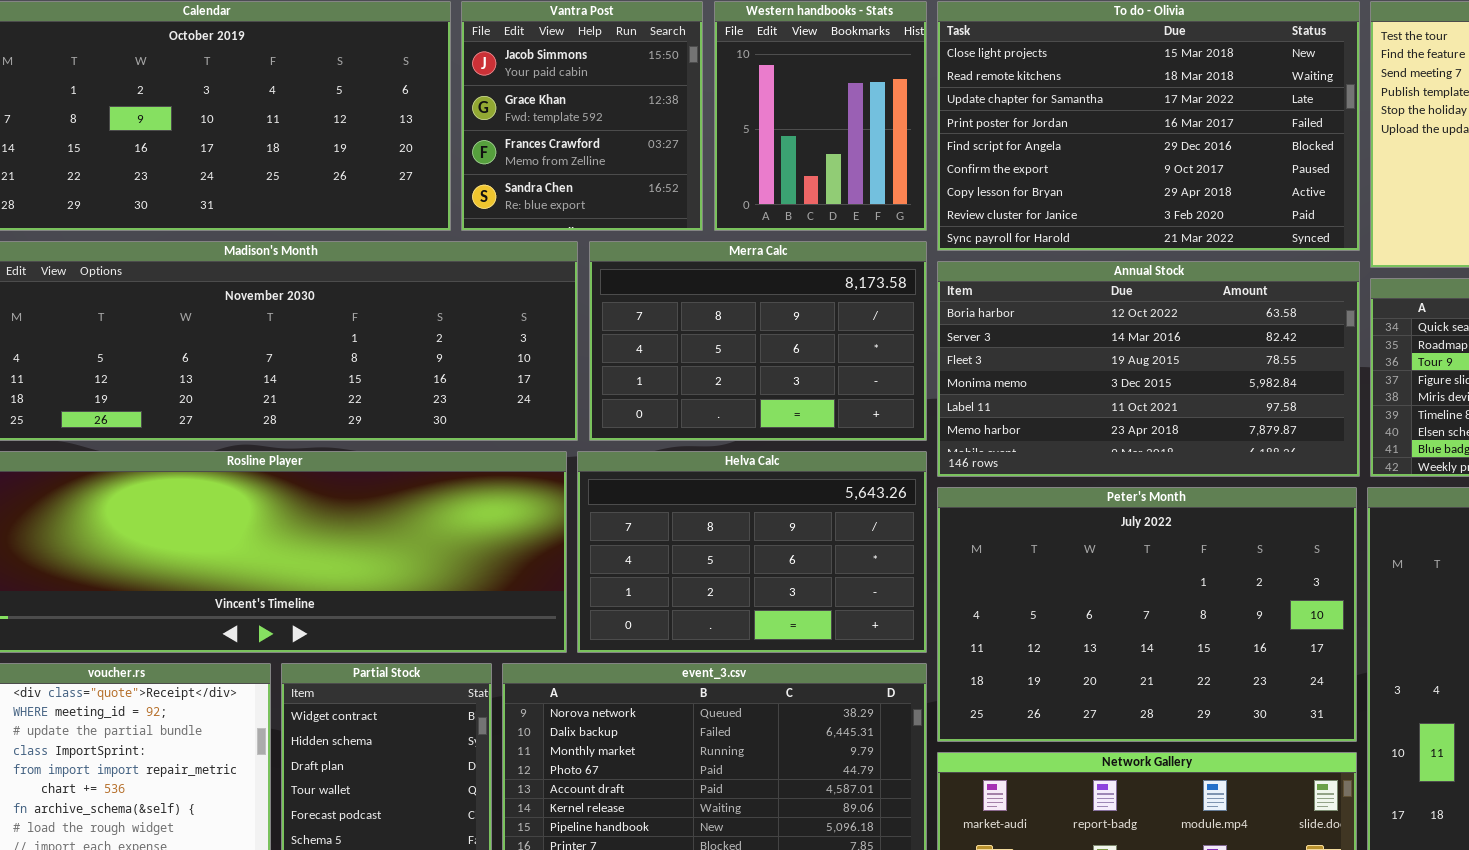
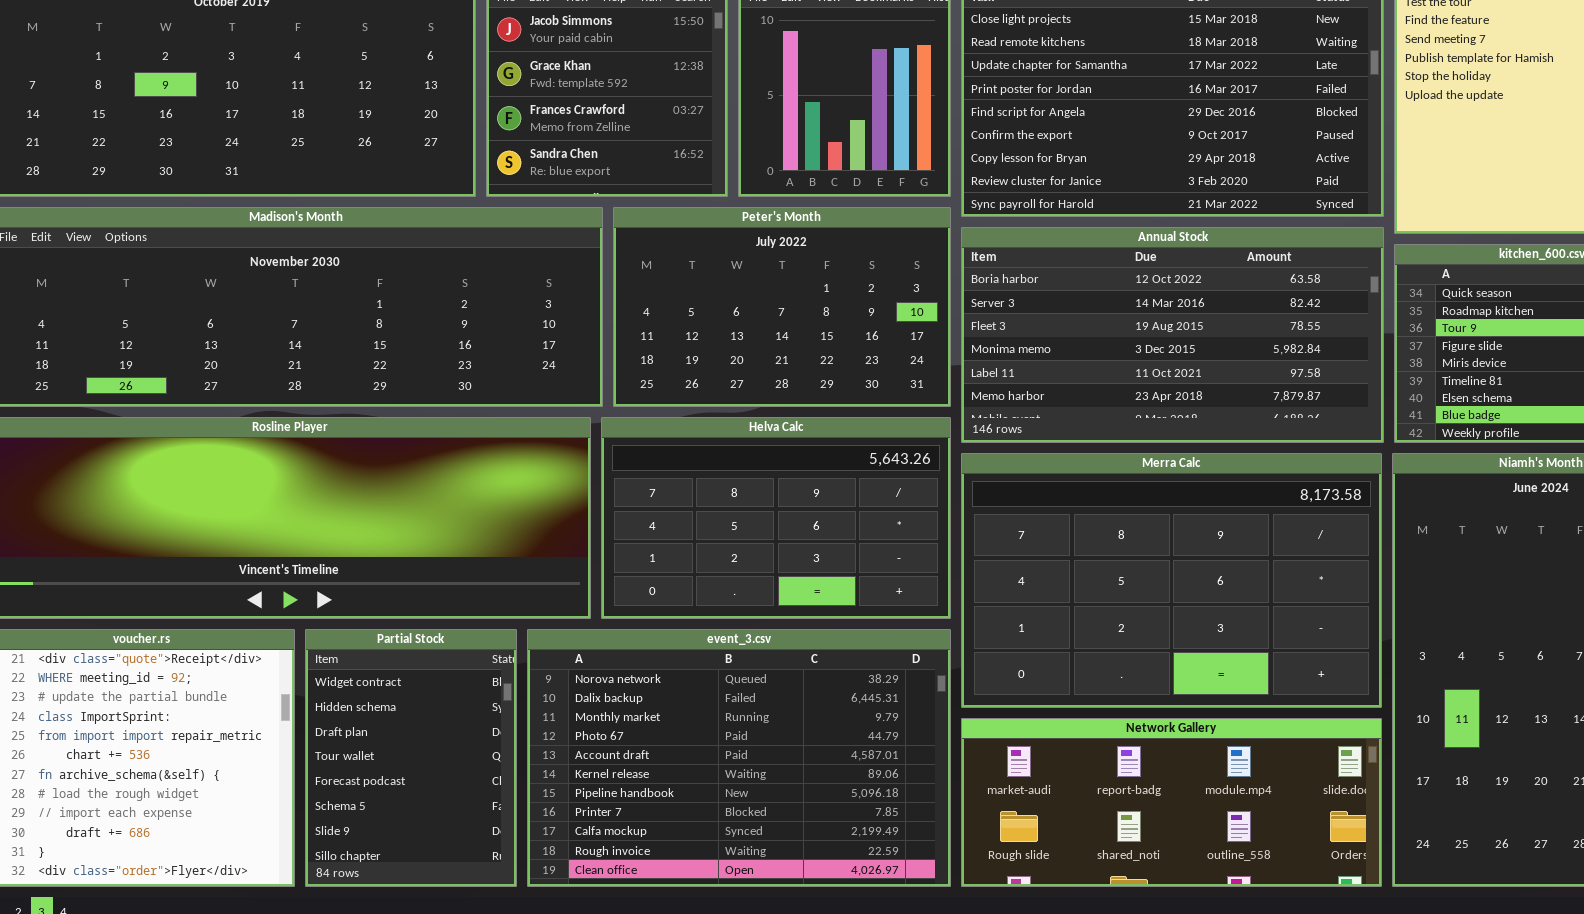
Merra Calc: [589,241,927,441] -> [961,453,1382,708], moved, resized
Peter's Month: [937,487,1357,742] -> [613,207,951,407], moved, resized

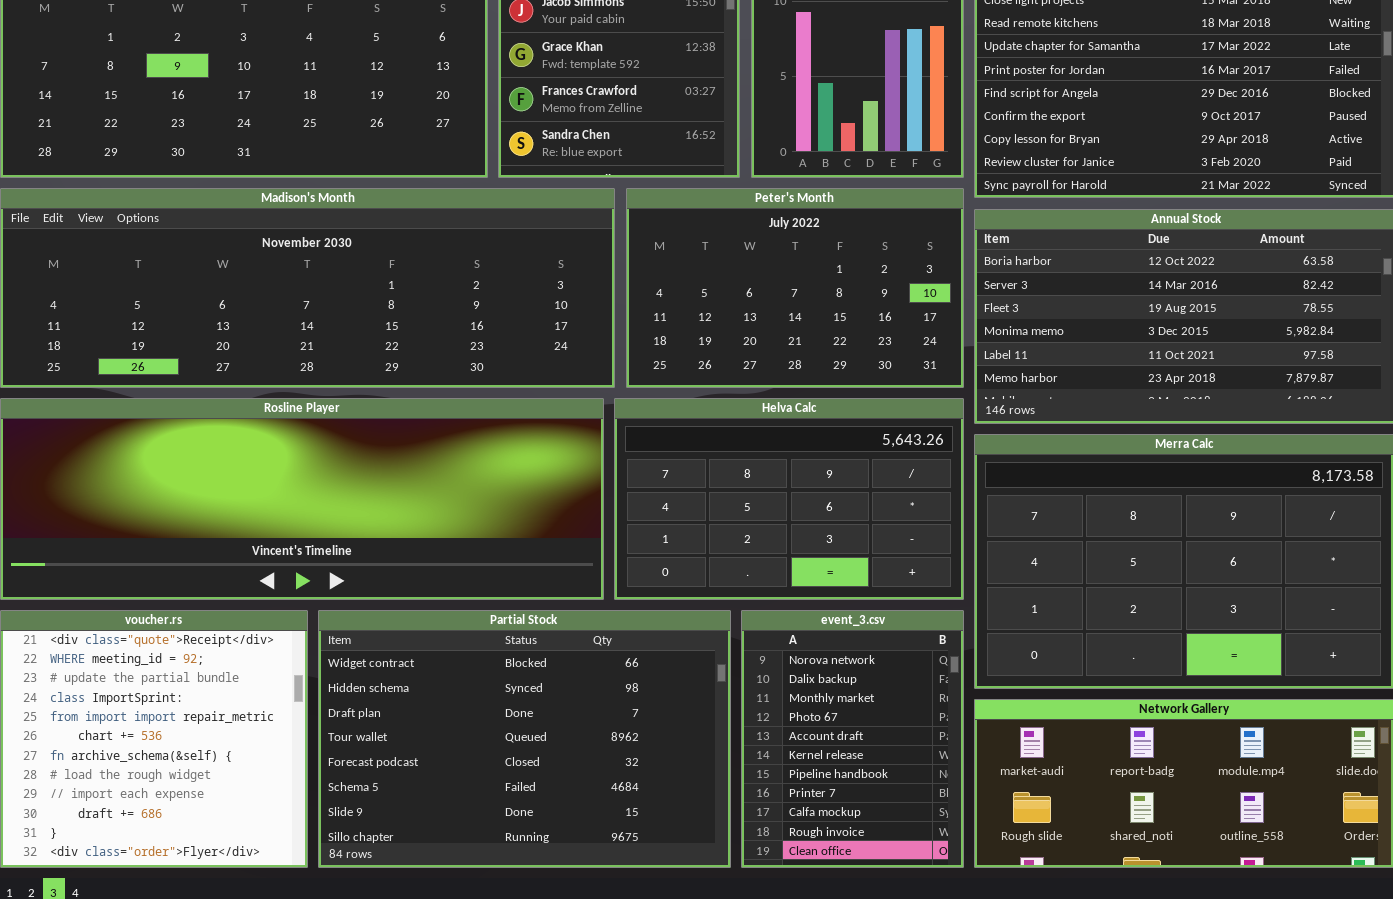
Partial Stock: [305,629,517,887] -> [318,610,731,868], resized
event_3.csv: [527,629,951,887] -> [741,610,964,868], resized

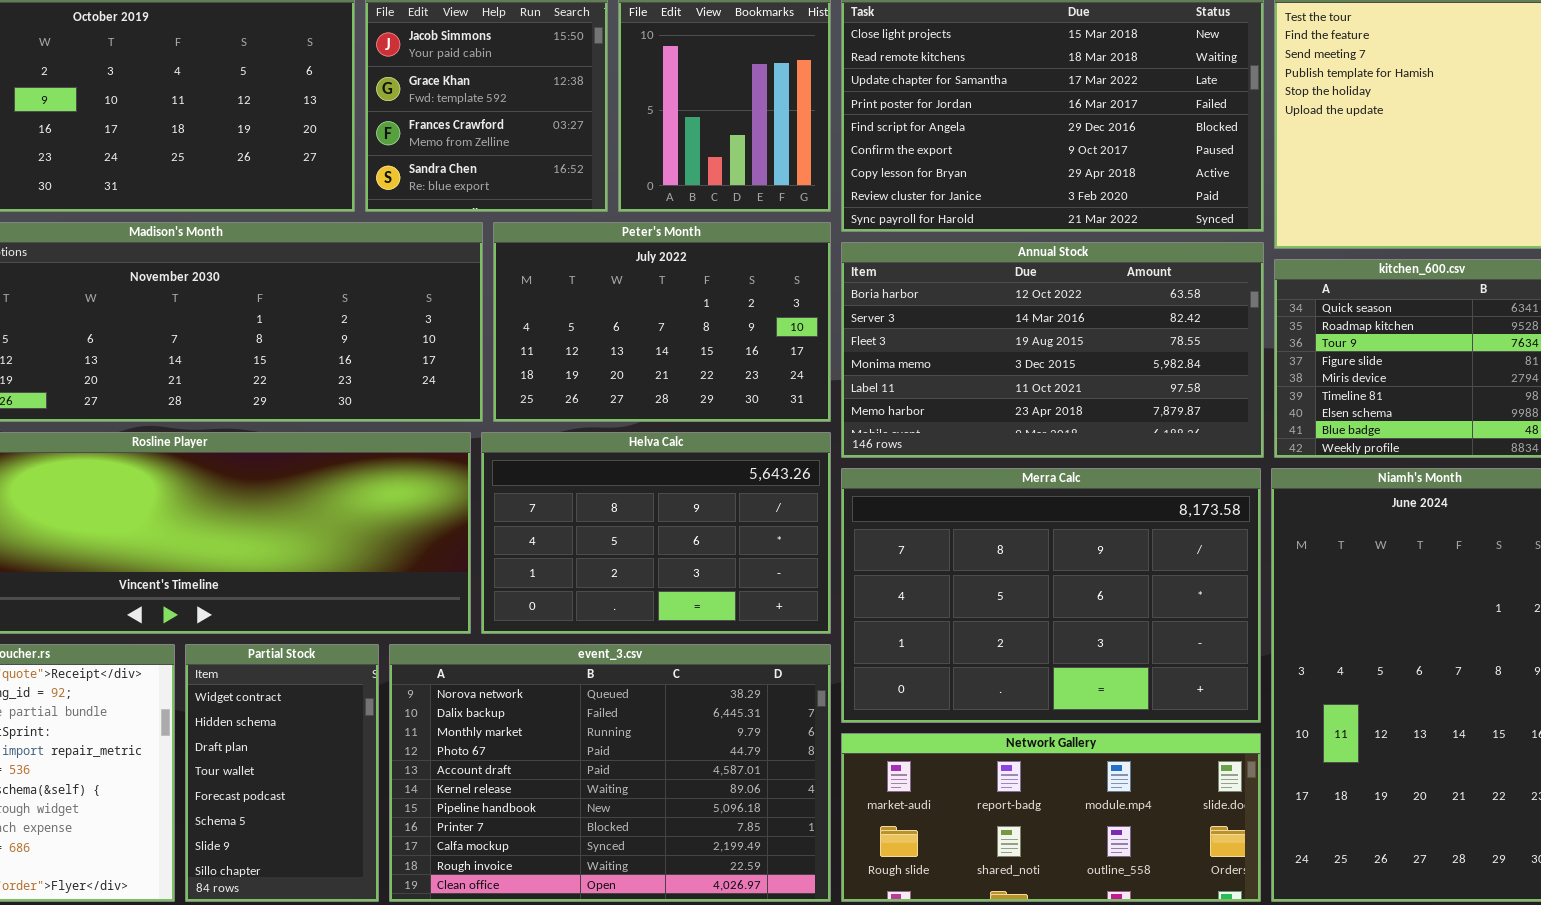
Partial Stock: [318,610,731,868] -> [185,644,379,902], resized
event_3.csv: [741,610,964,868] -> [389,644,831,902], resized

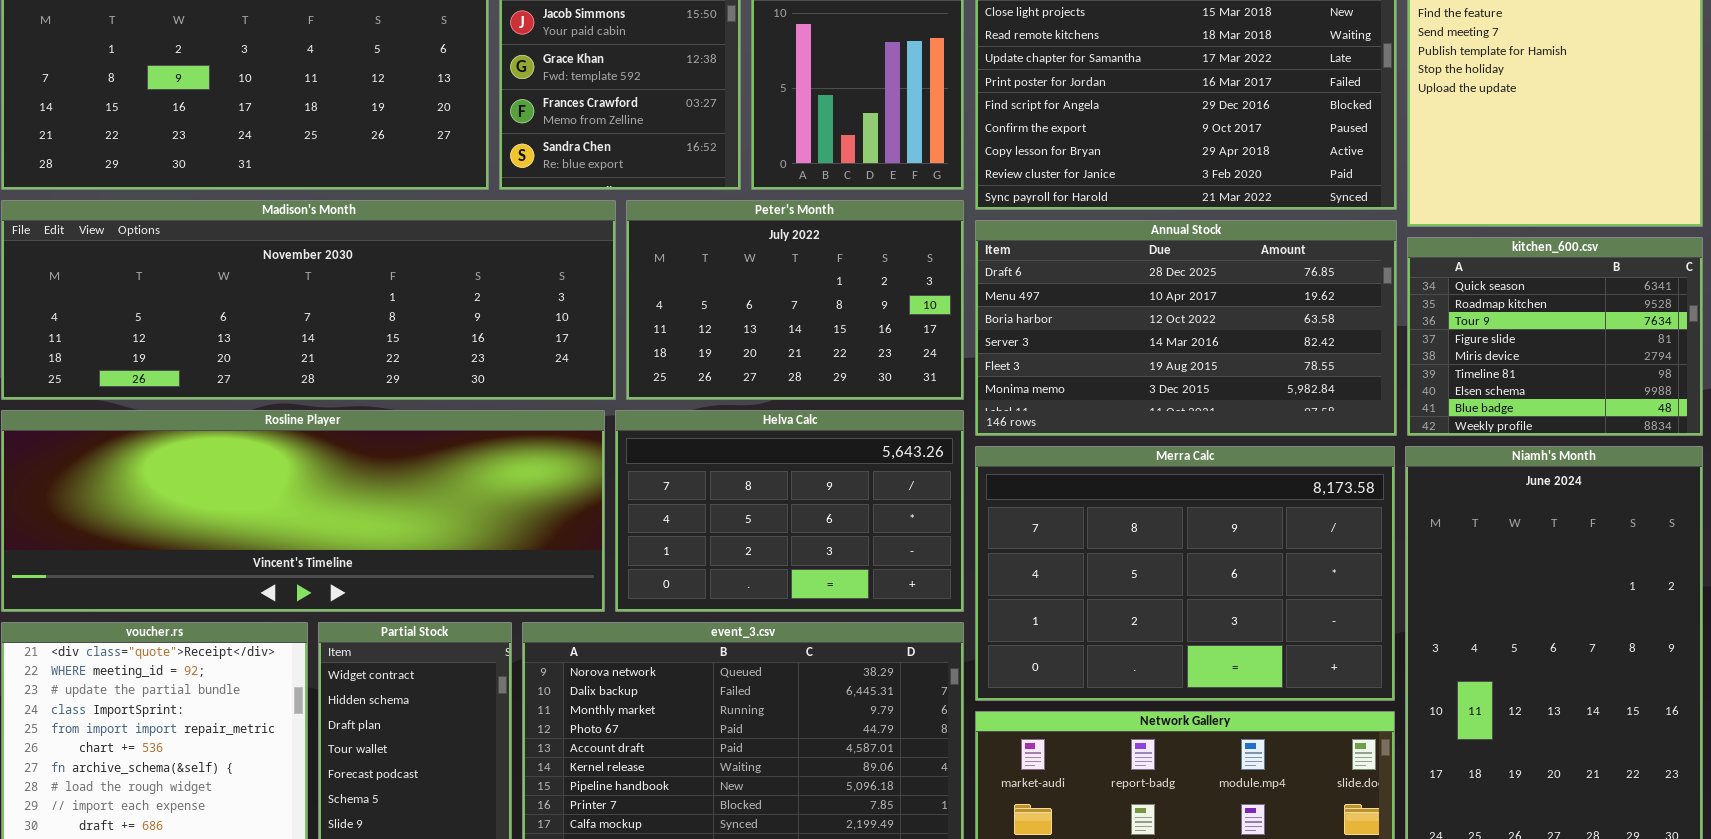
Annual Stock: [841,242,1264,458] -> [975,220,1397,436], scrolled up 2 rows

